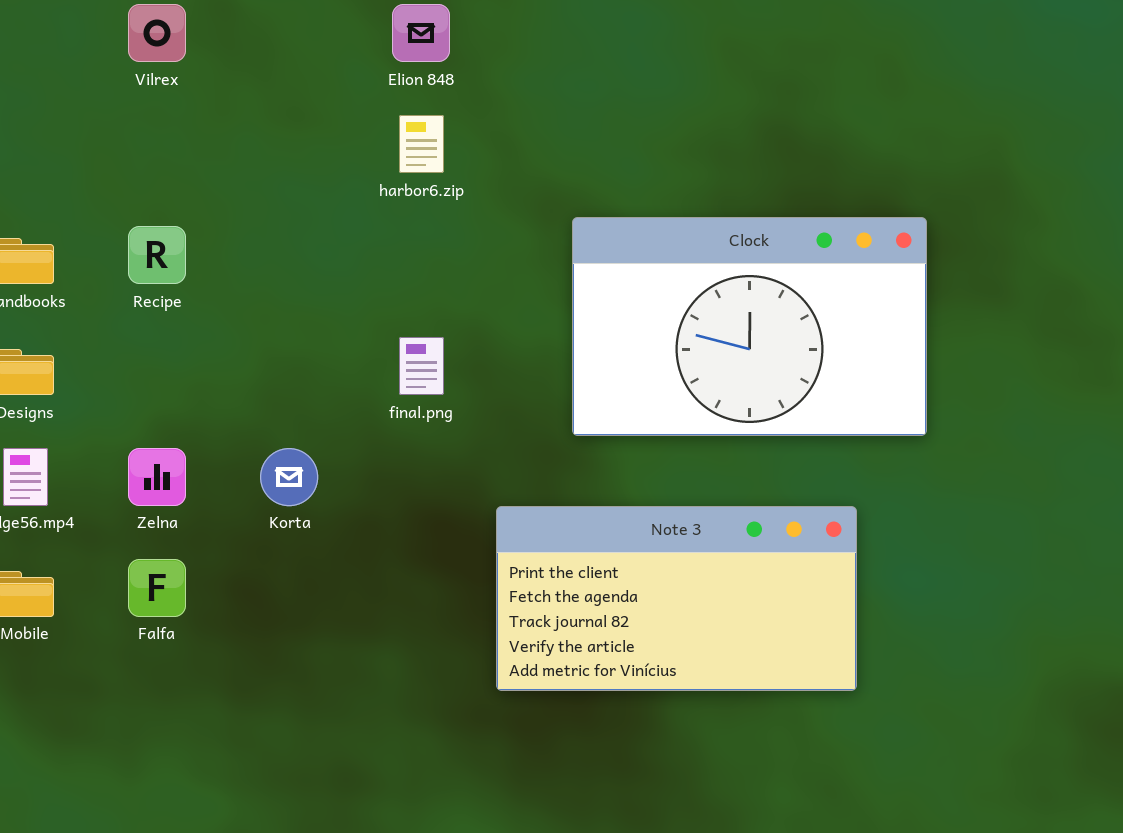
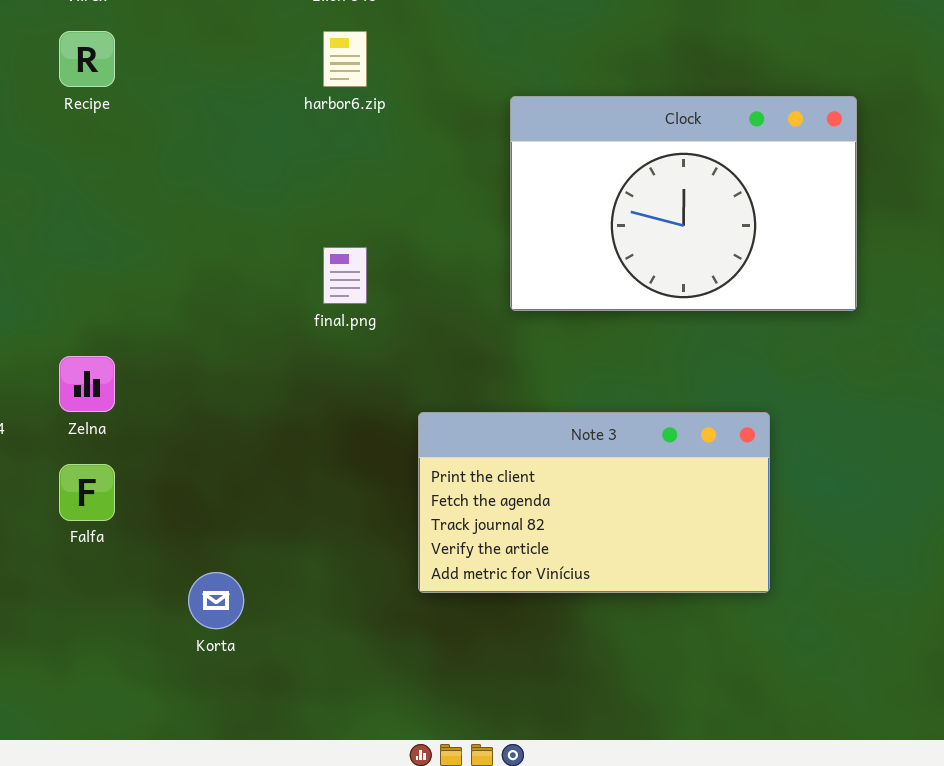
Clock: [572,217,927,436] -> [510,96,857,311], moved
Recipe: [128,226,186,284] -> [59,31,115,87], moved
Korta: [260,448,318,506] -> [188,572,244,629], moved

